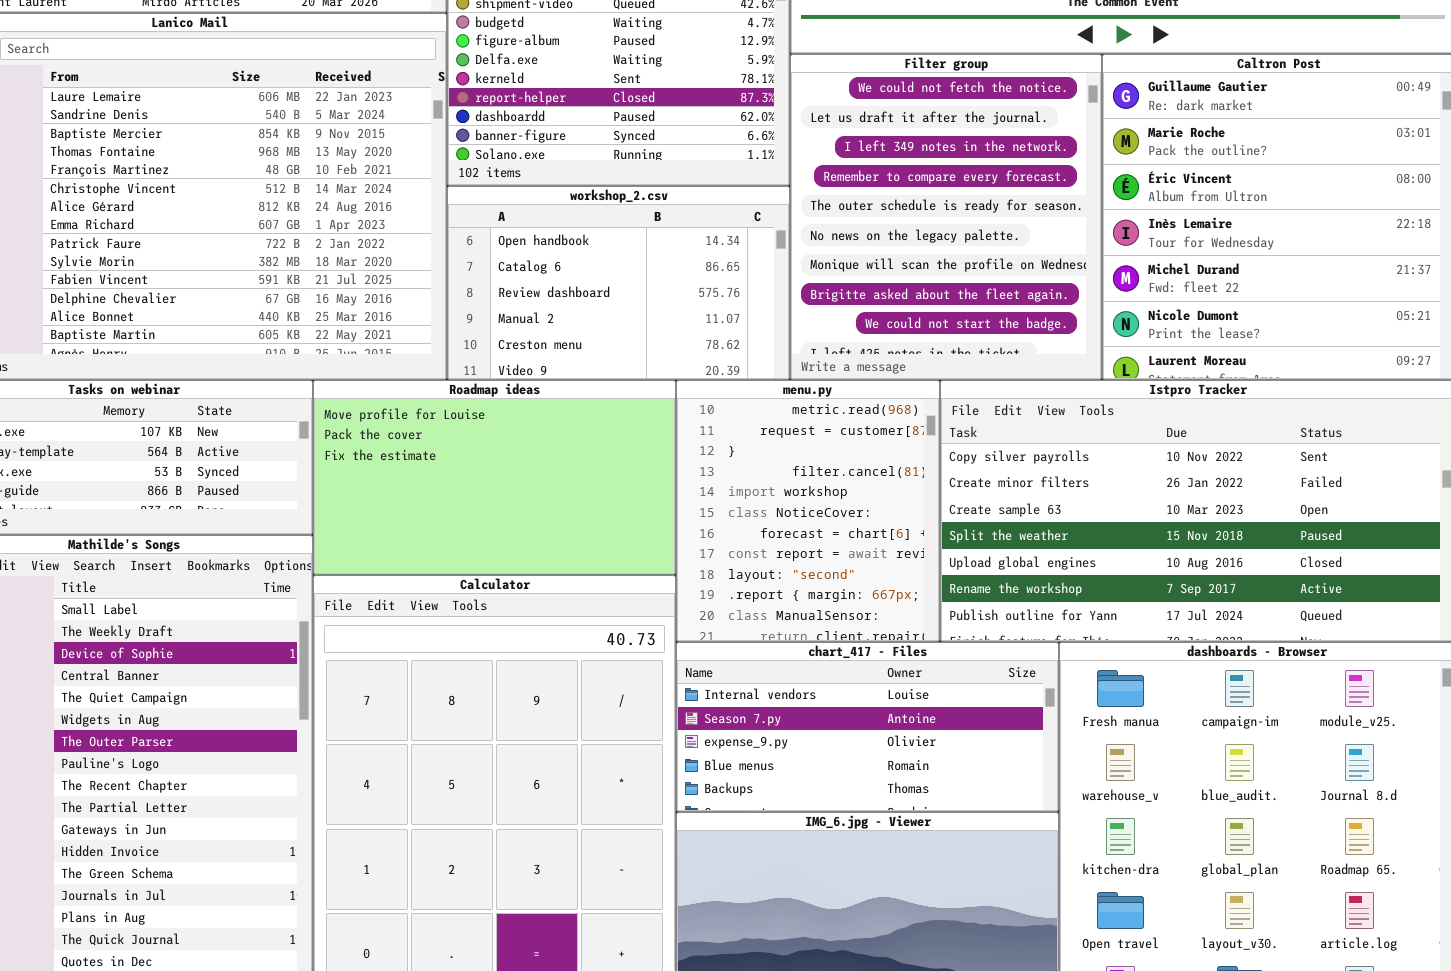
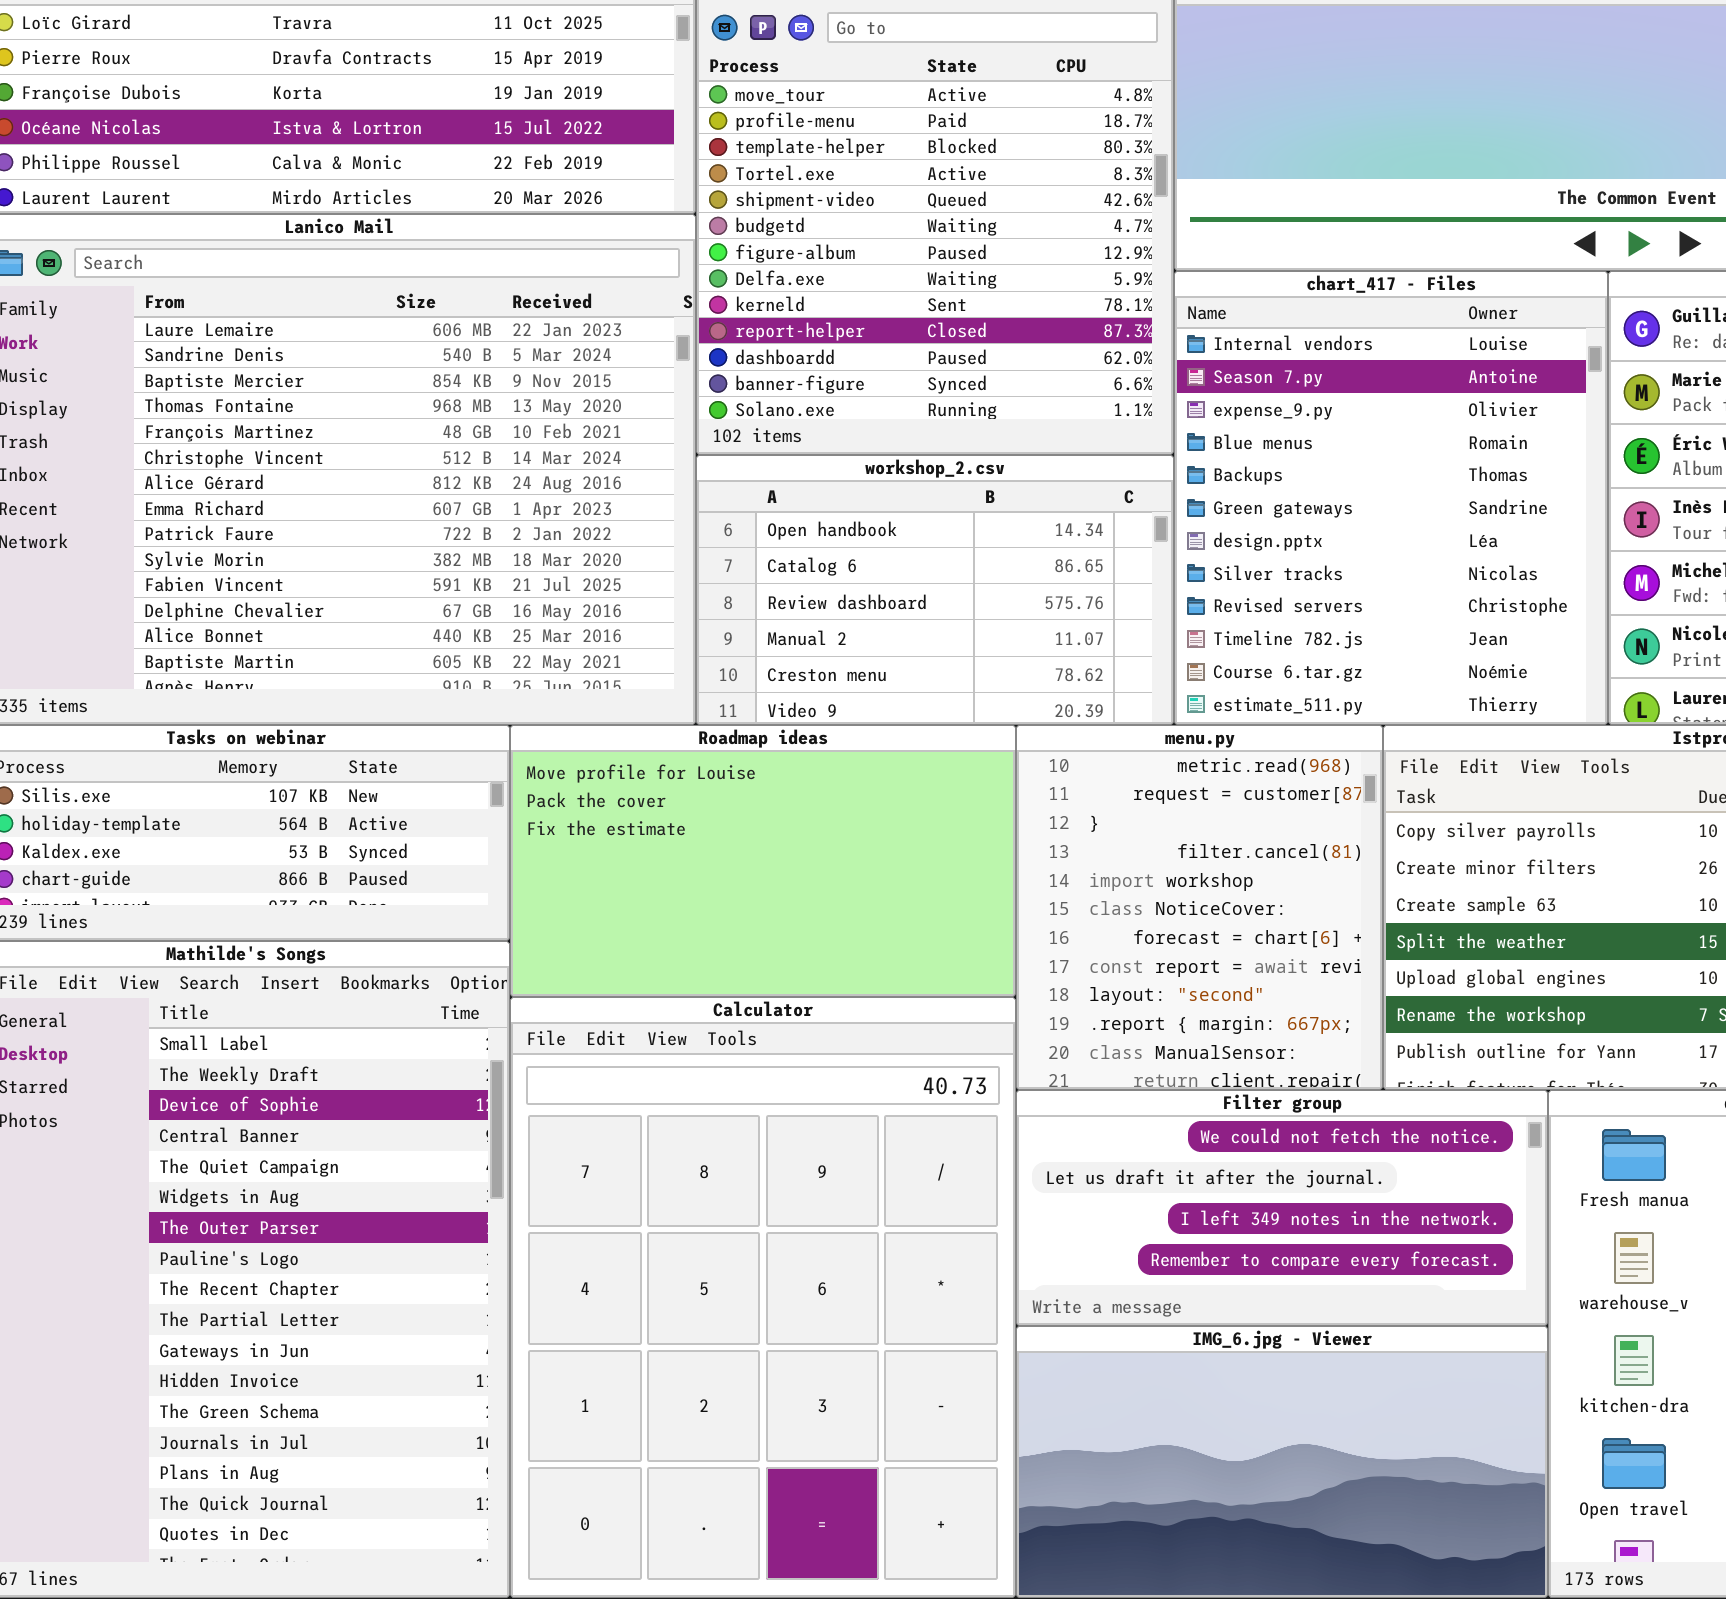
Filter group: [790,54,1102,380] -> [1016,1090,1548,1326], moved, resized
chart_417 - Files: [676,642,1059,812] -> [1174,271,1608,725], moved, resized

